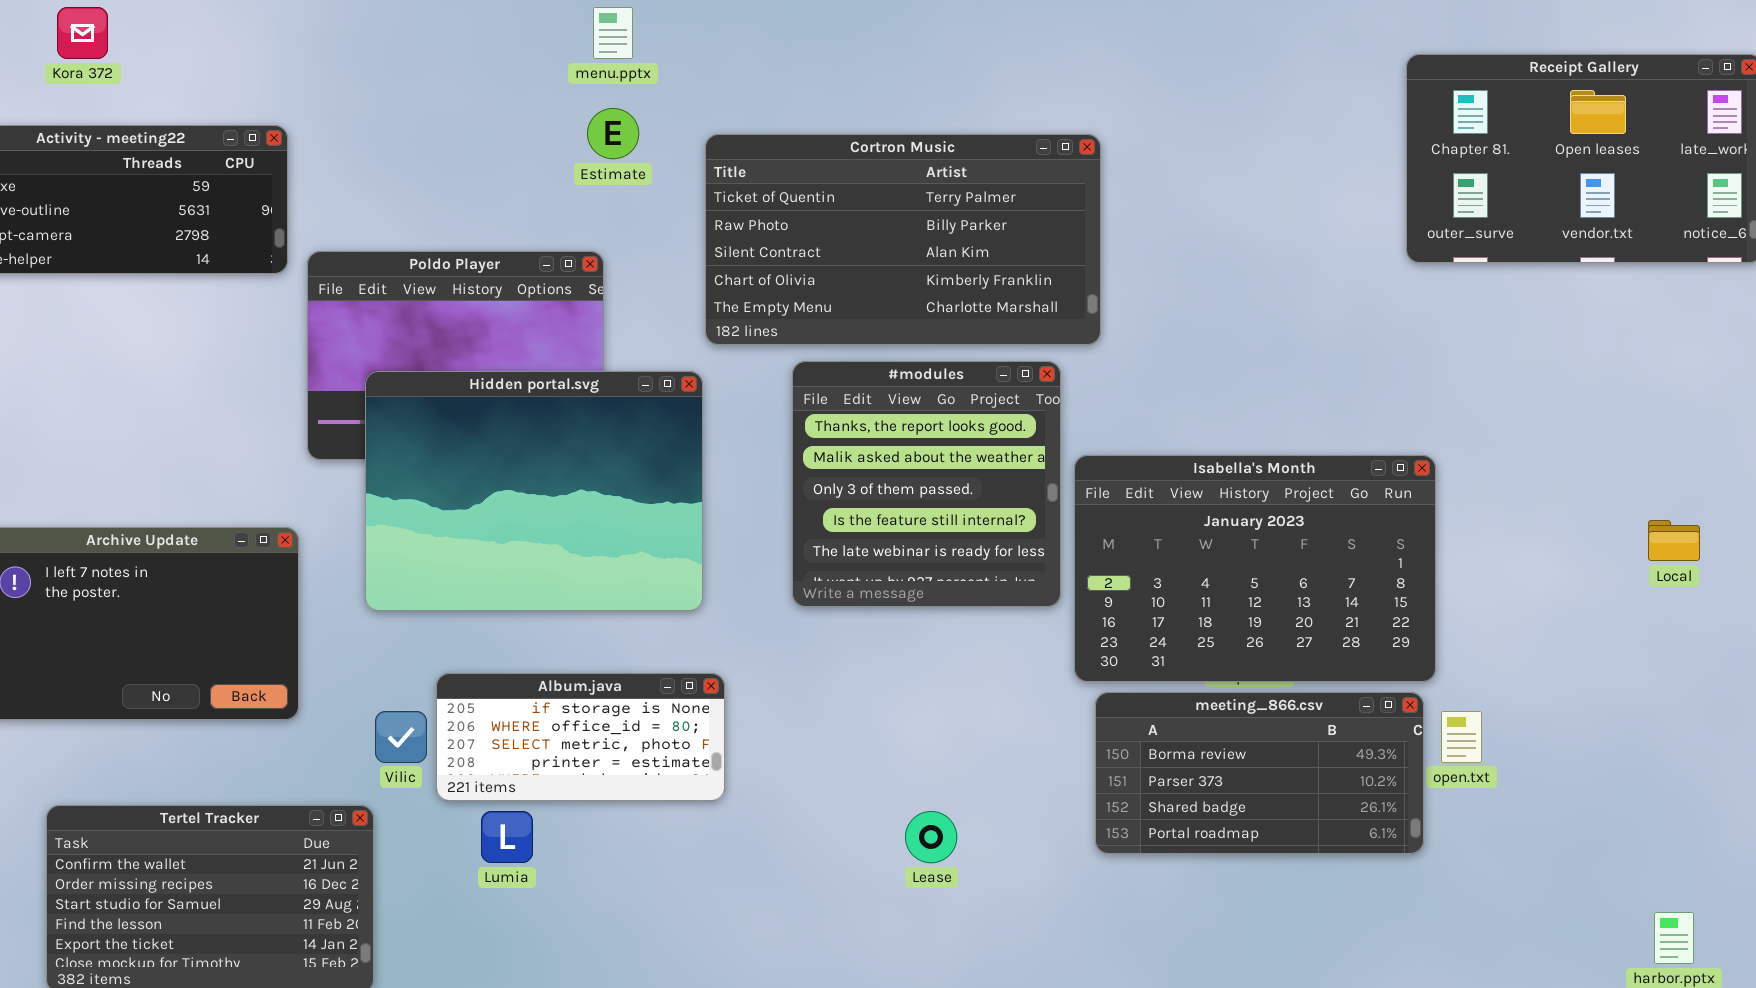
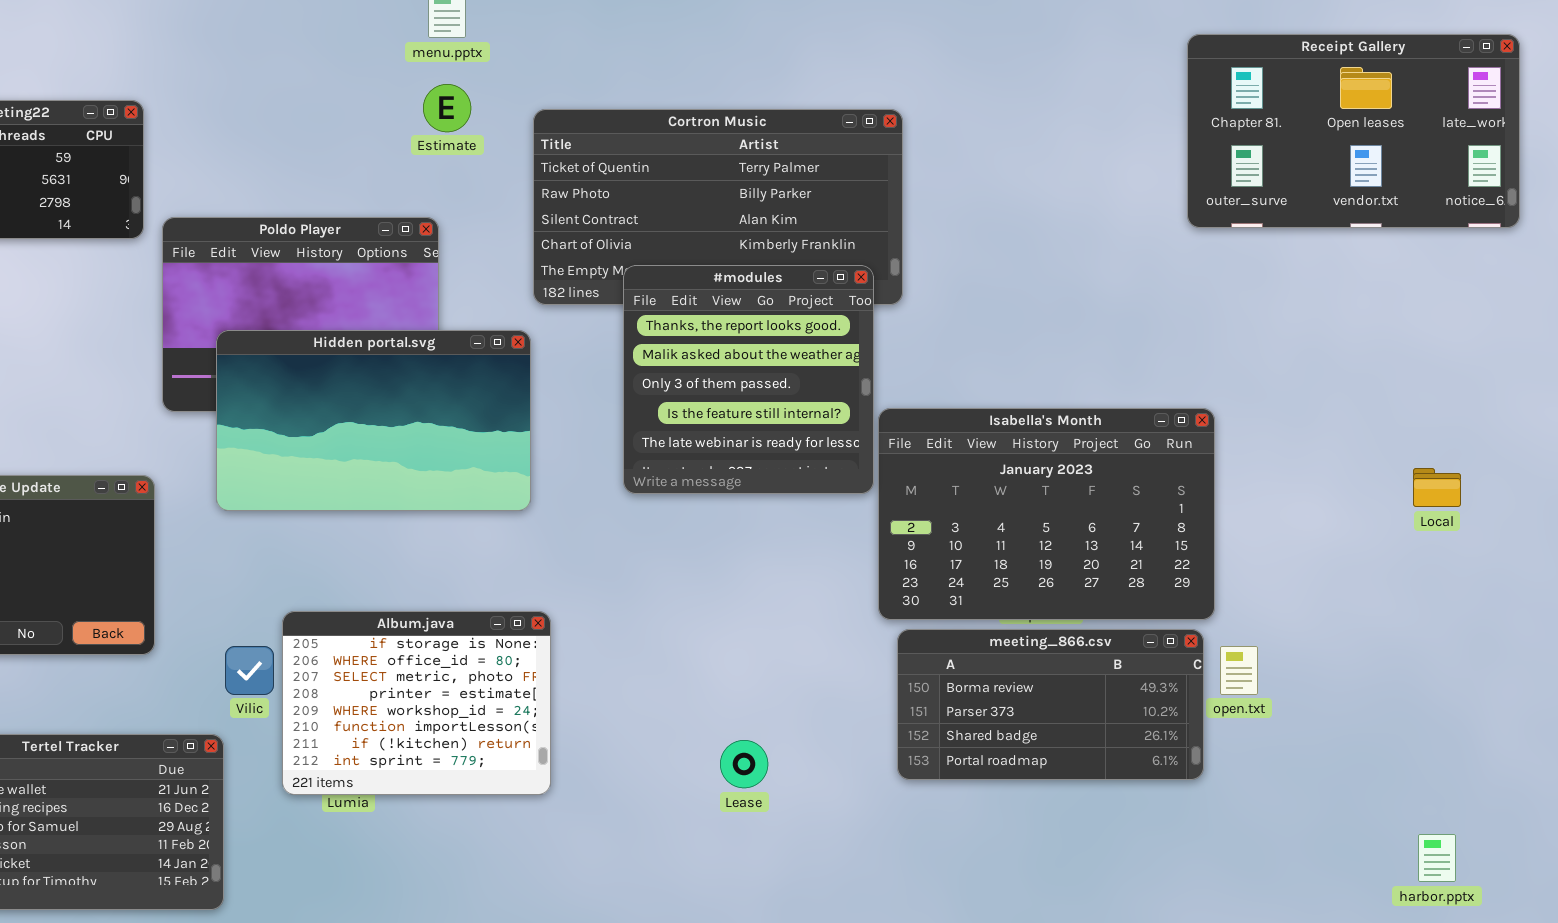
#modules: [792,361,1061,607] -> [623,265,874,494], moved
Hidden portal.svg: [365,371,703,611] -> [216,330,531,511], resized
Album.java: [436,673,725,801] -> [282,611,551,795], resized

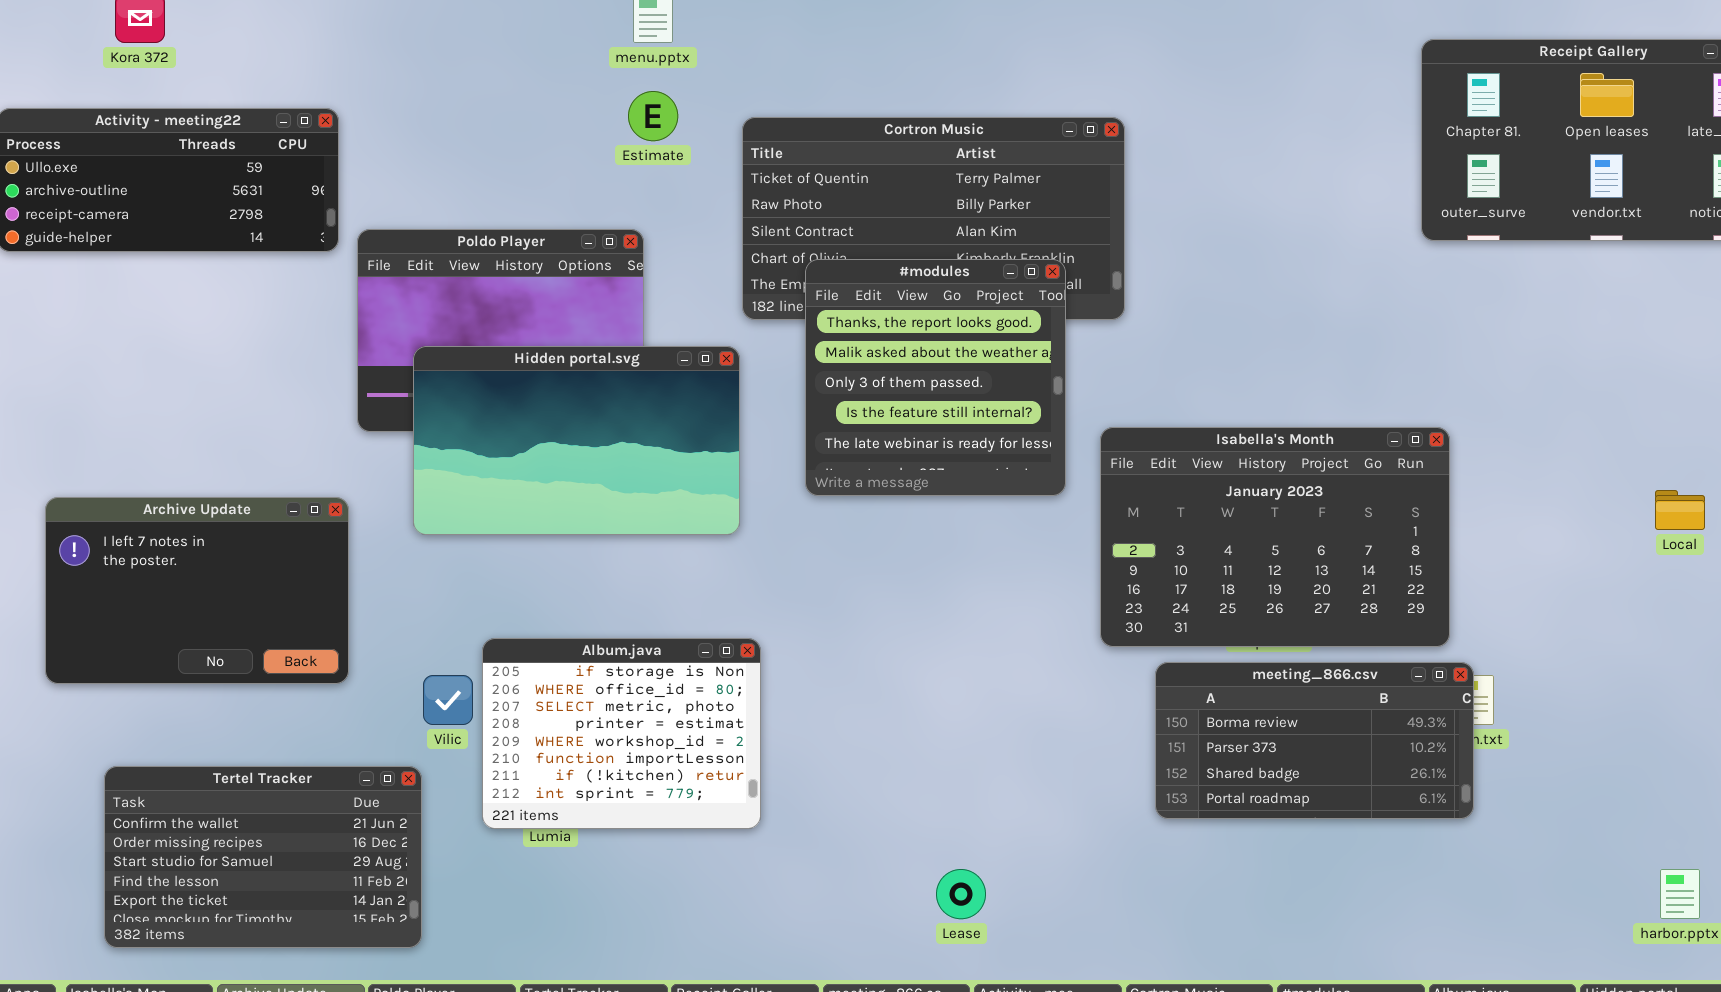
#modules: [623,265,874,494] -> [805,259,1066,496], moved
meeting_866.csv: [897,629,1204,780] -> [1155,662,1474,819], moved
Lease: [720,740,768,788] -> [936,869,986,919], moved

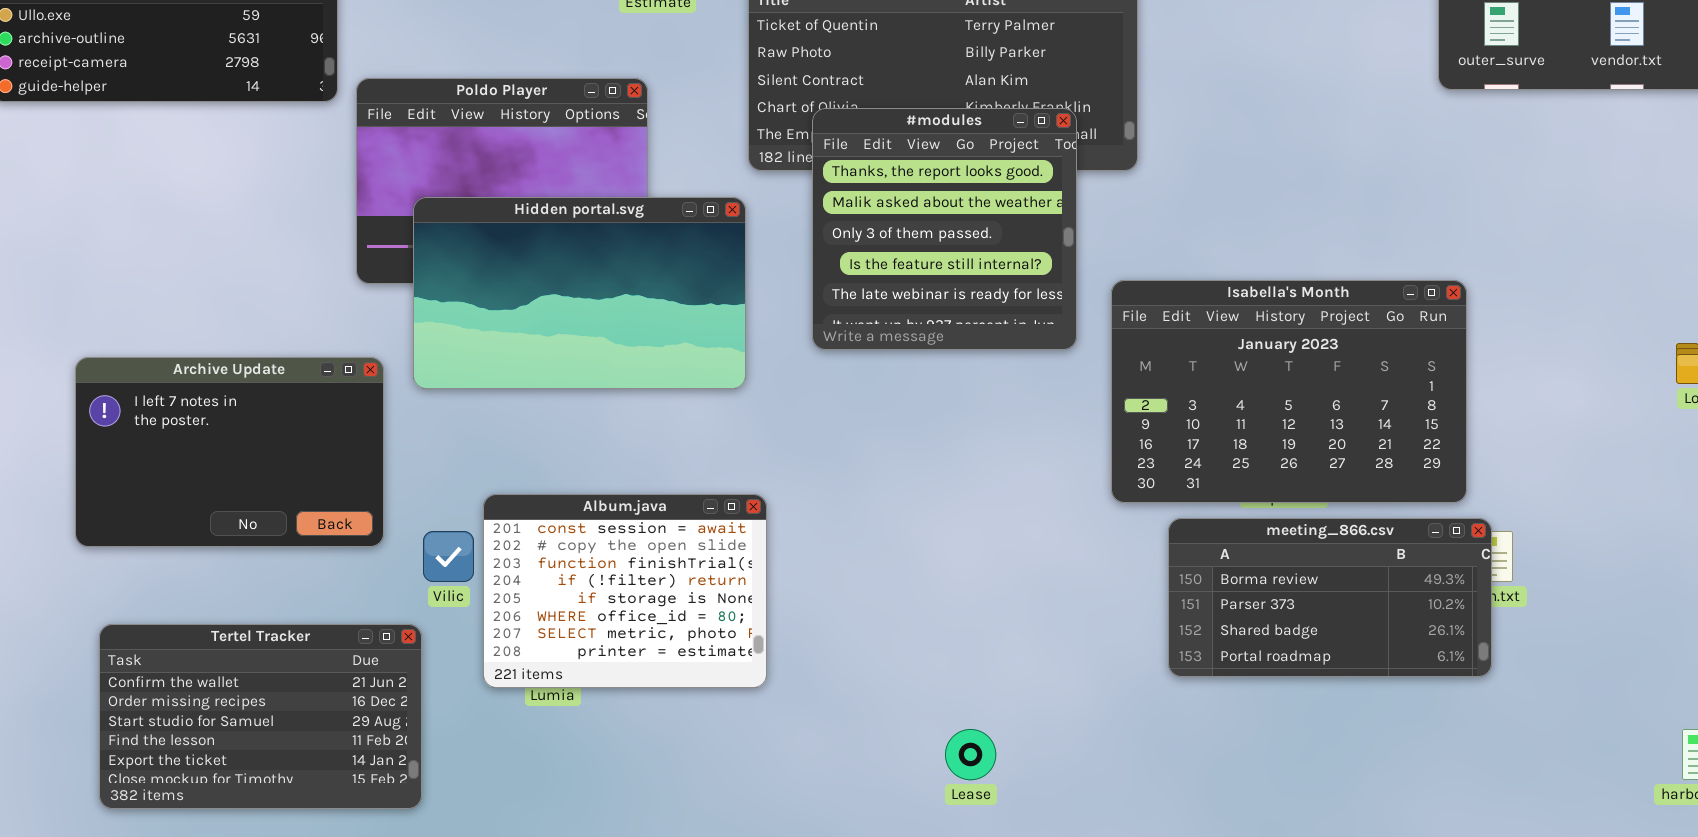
Archive Update: [45,497,349,684] -> [75,357,384,547], moved
Album.java: [482,638,761,829] -> [483,494,767,688], scrolled up 4 rows

